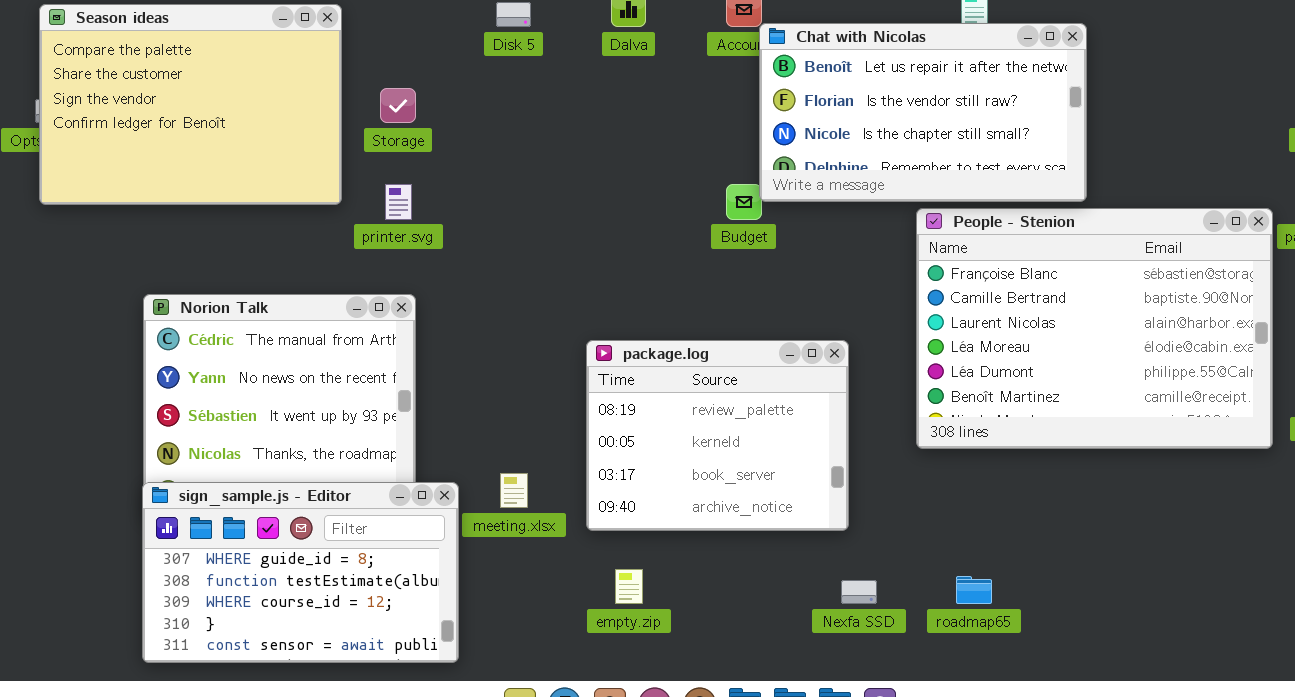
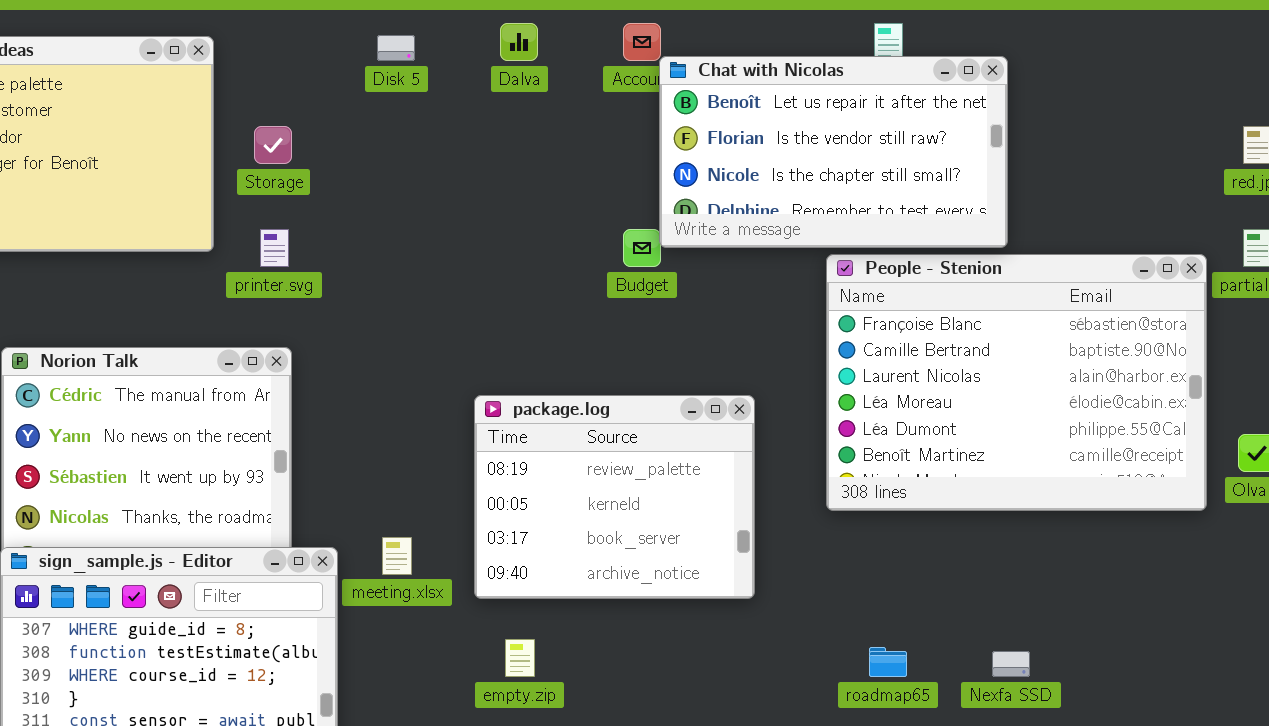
Nexfa SSD: [841,580,877,604] -> [992,651,1030,677], moved

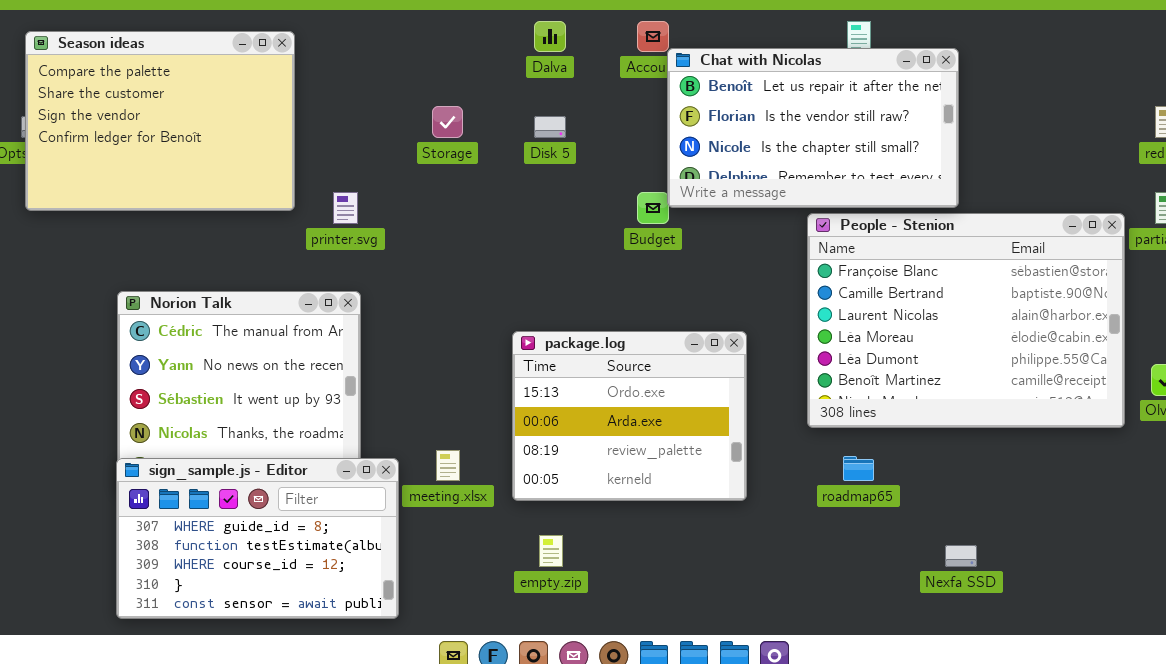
Disk 5: [377,35,415,61] -> [534,116,566,138], moved
Storage: [254,126,292,164] -> [432,106,463,138], moved
package.log: [474,395,755,599] -> [512,331,747,501], scrolled up 2 rows
roadmap65: [869,647,907,677] -> [843,456,874,481], moved

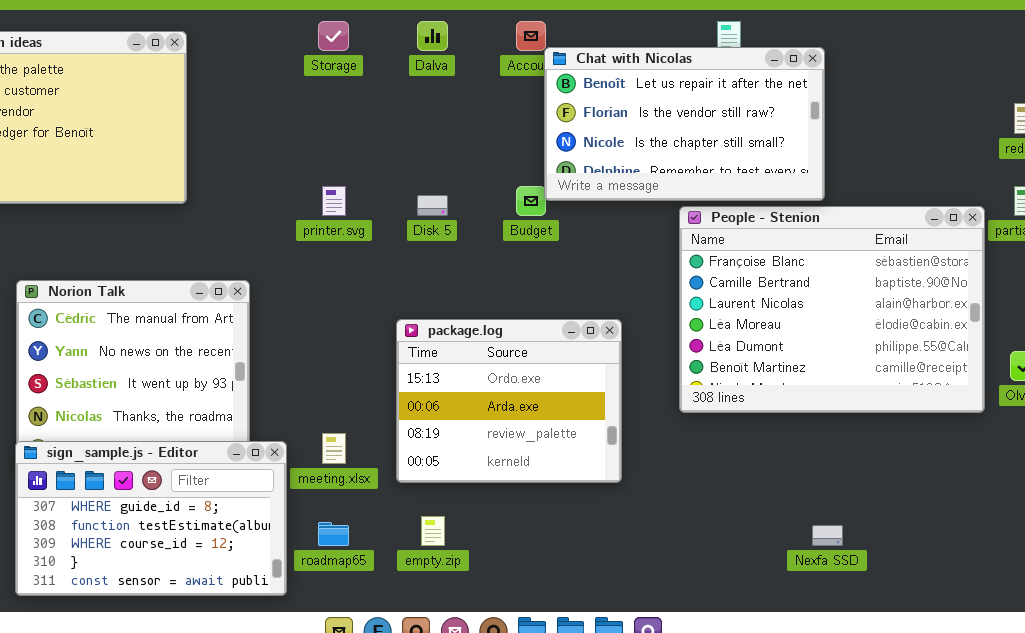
Storage: [432,106,463,138] -> [318,21,349,51], moved
Disk 5: [534,116,566,138] -> [417,195,448,216], moved
printer.svg: [333,192,358,224] -> [322,186,346,216], moved
roadmap65: [843,456,874,481] -> [318,522,349,546], moved

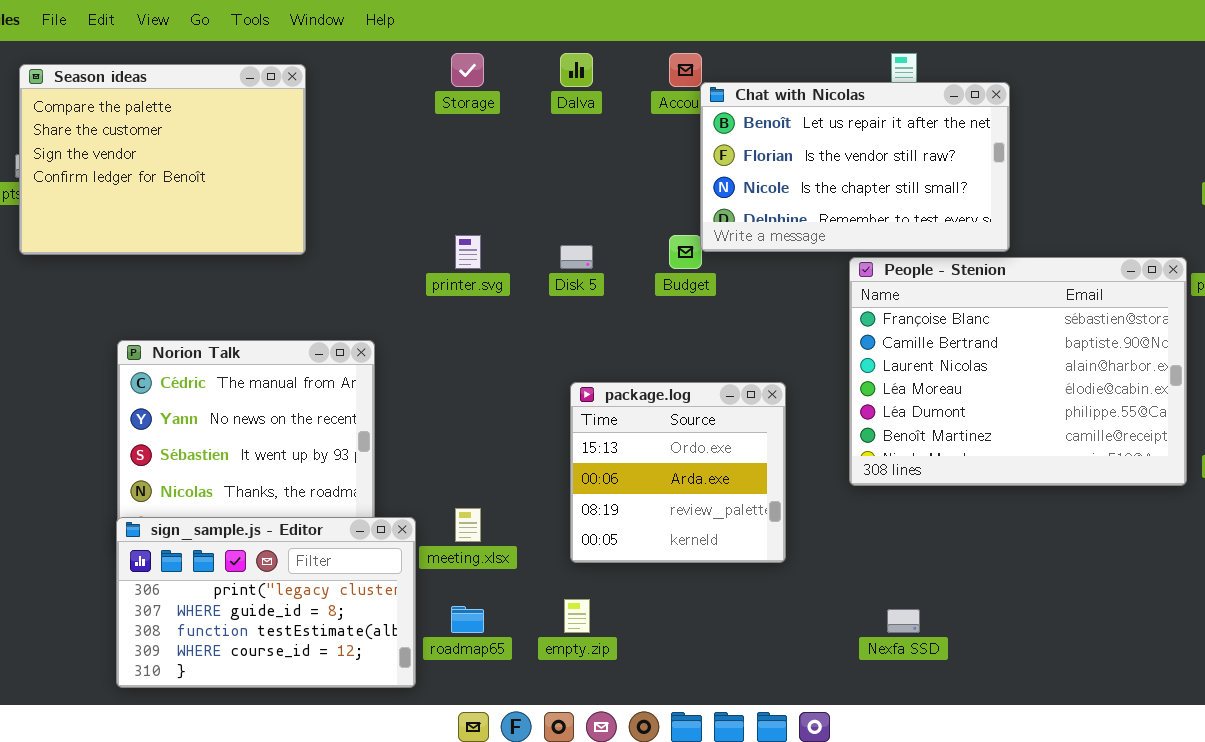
package.log: [396,319,622,483] -> [570,382,786,563], resized
sign_sample.js - Editor: [15,441,287,596] -> [116,517,416,688], scrolled up 1 row
Nexfa SSD: [812,525,843,546] -> [887,609,920,633], moved

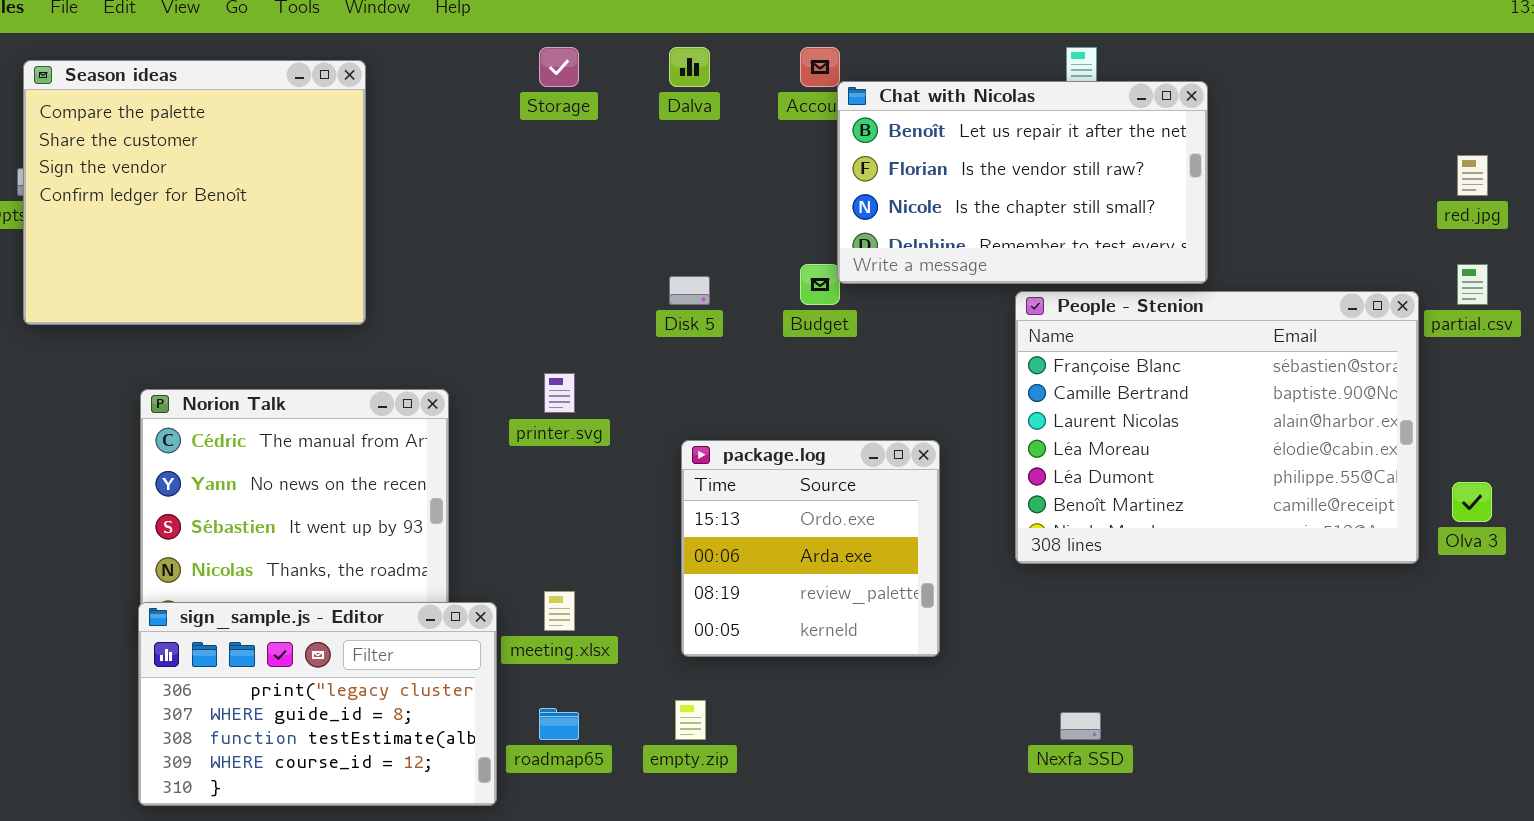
Season ideas: [19,64,306,255] -> [23,60,366,325], resized
printer.svg: [455,235,481,269] -> [544,373,575,413], moved

